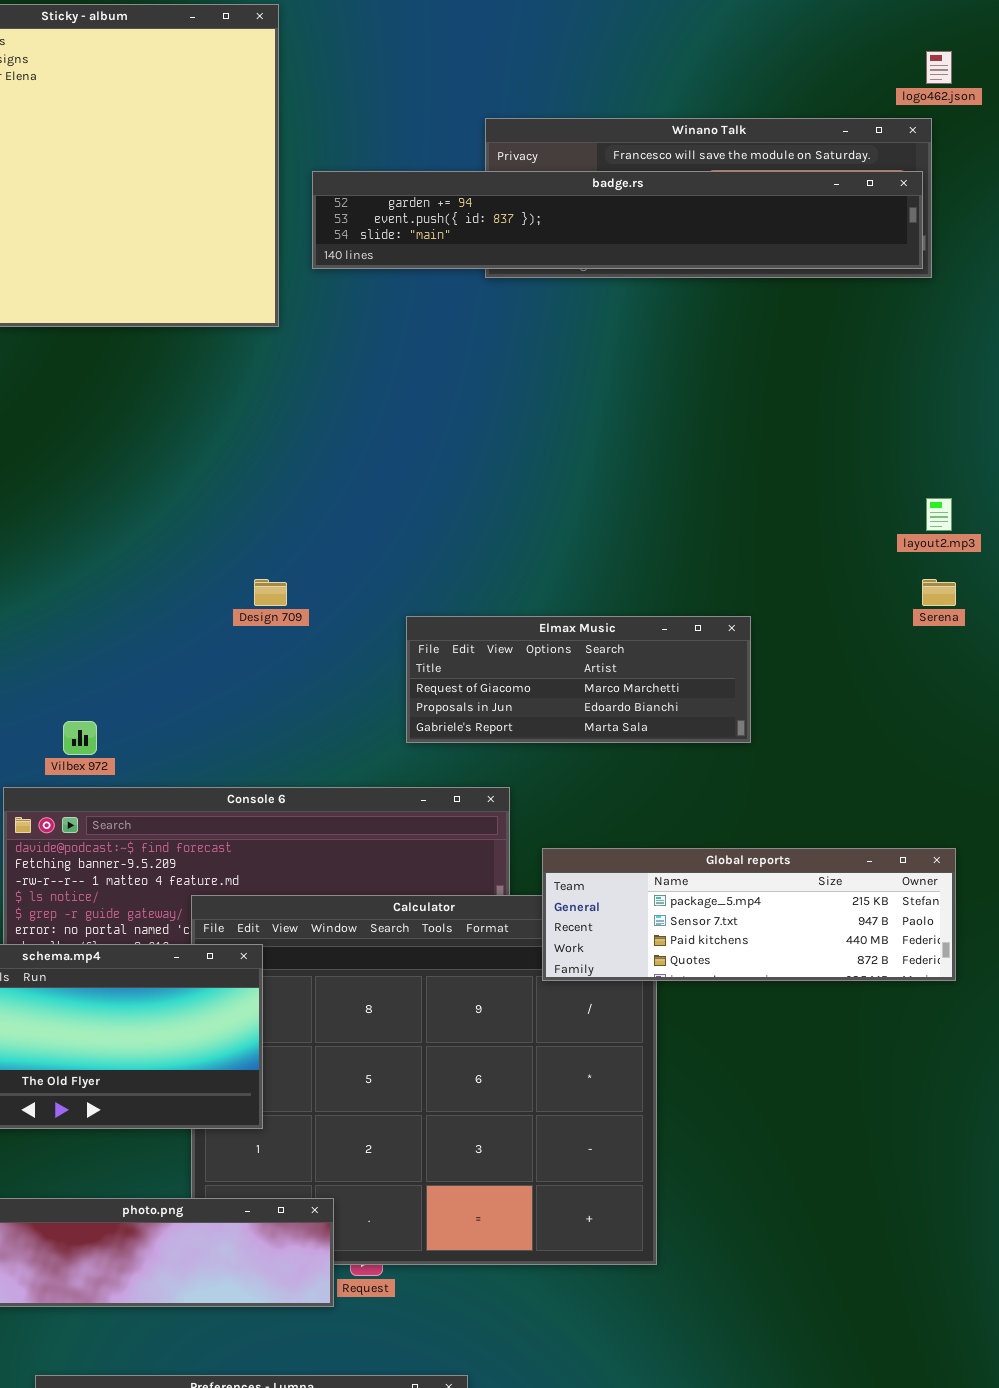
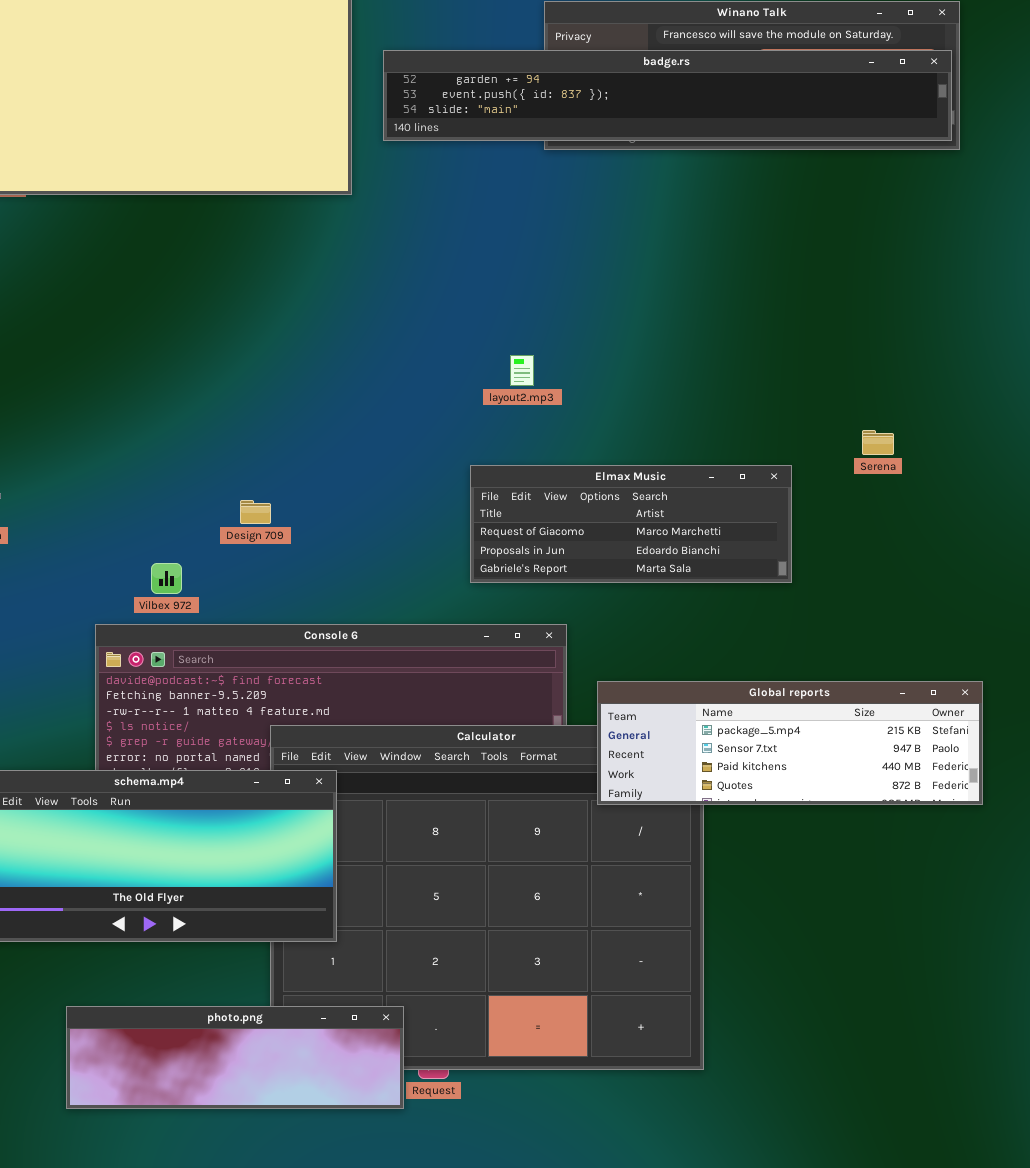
layout2.mp3: [926,498,952,531] -> [510,355,534,386], moved
Design 709: [254,579,287,606] -> [240,500,271,524], moved
Serena: [922,579,956,606] -> [862,430,894,455], moved

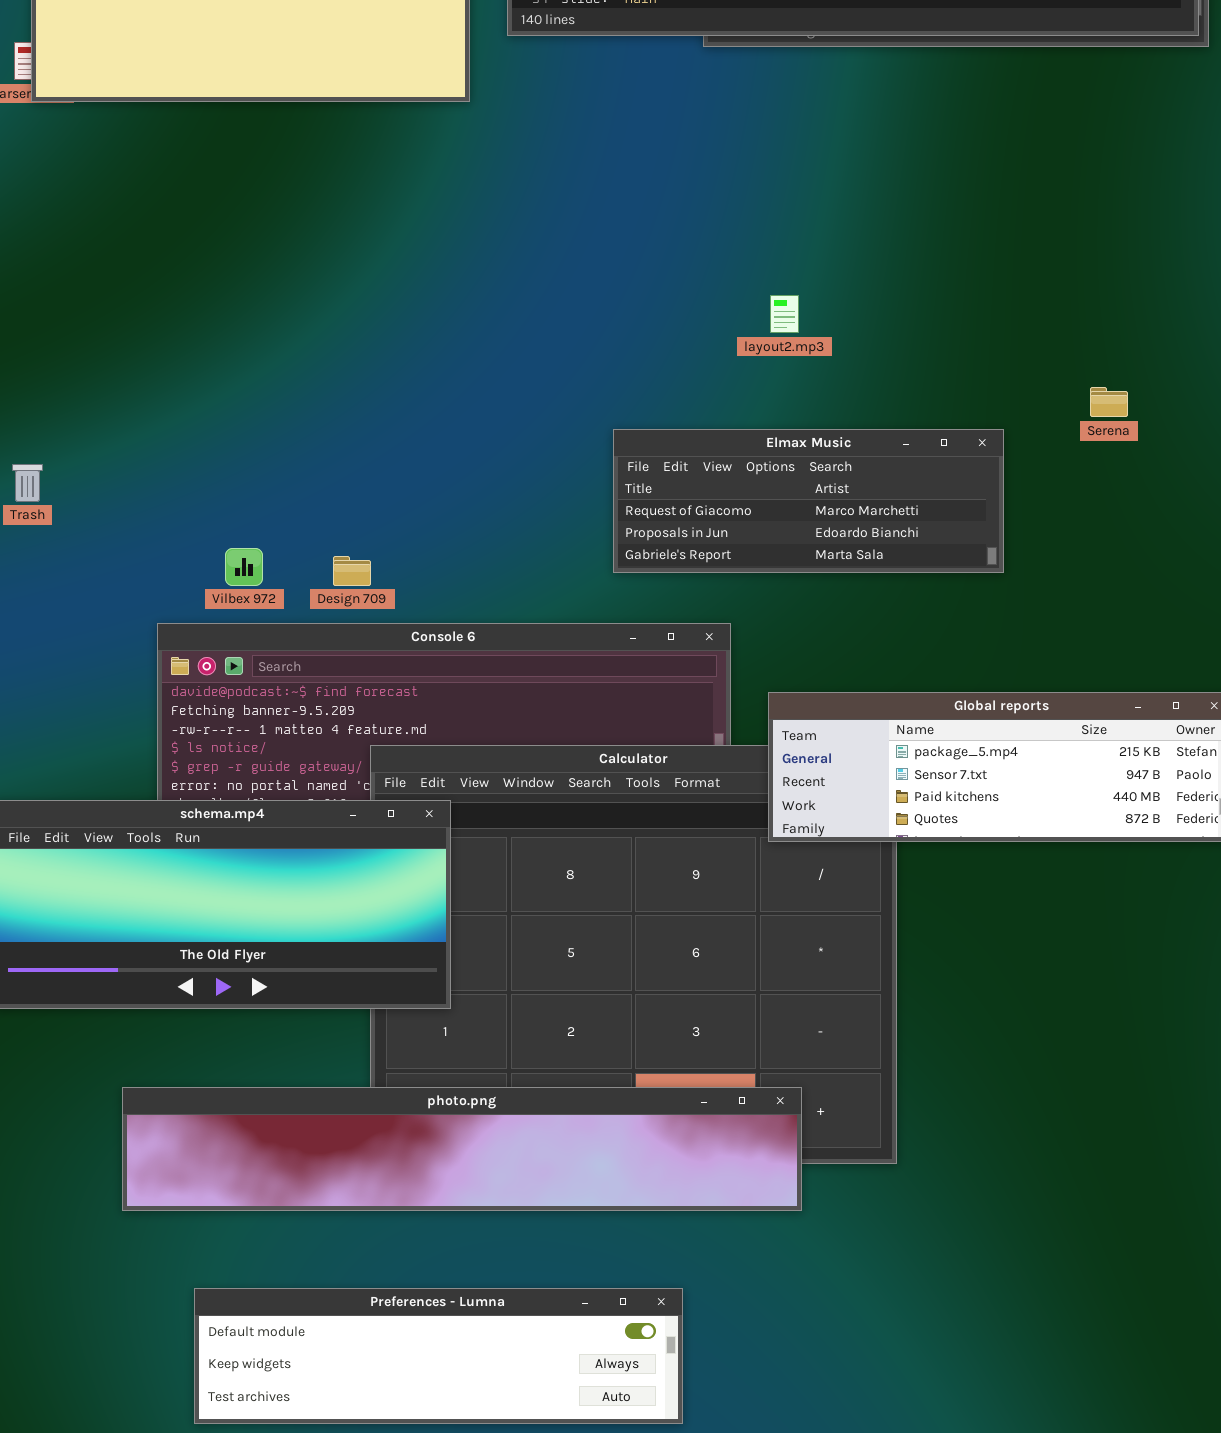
layout2.mp3: [510,355,534,386] -> [770,295,799,333], moved
Design 709: [240,500,271,524] -> [333,556,371,586], moved
photo.png: [66,1006,404,1109] -> [122,1087,802,1211], resized

